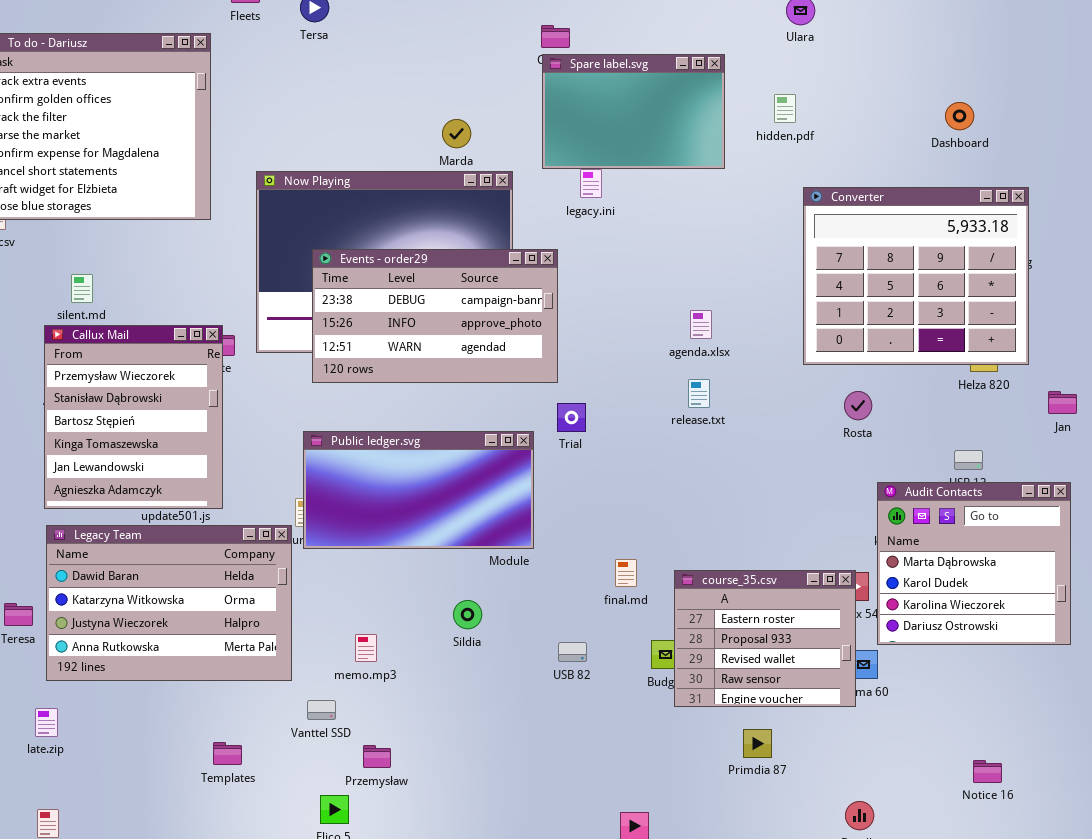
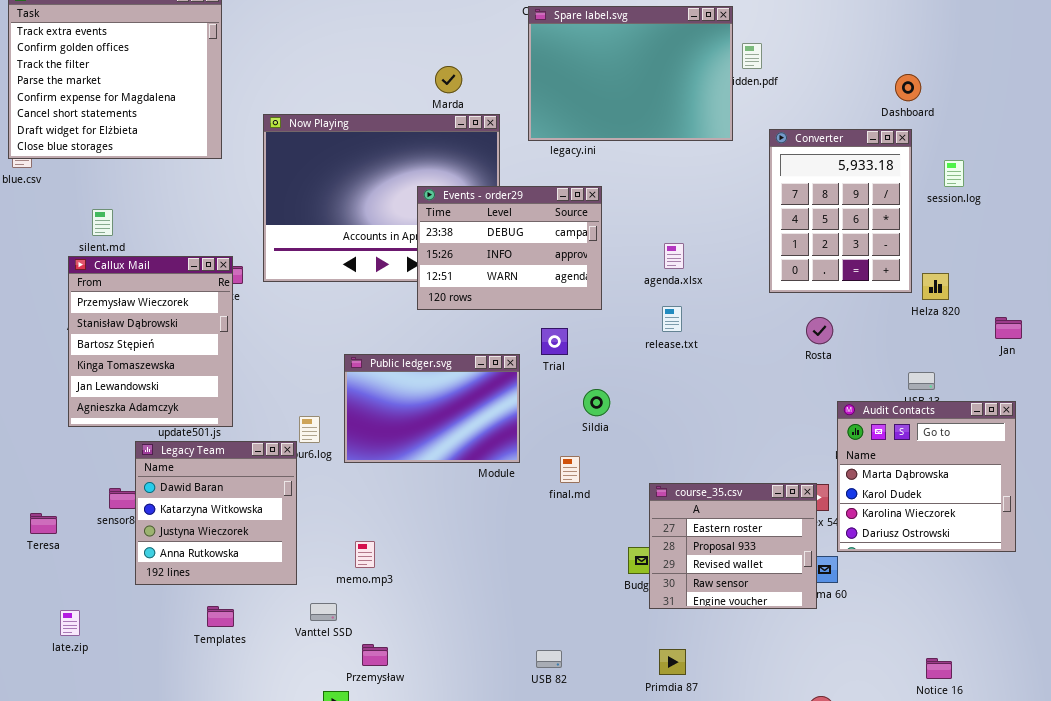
Spare label.svg: [542,54,725,169] -> [528,6,733,141], resized
Dashboard: [945,102,974,130] -> [895,74,921,101], moved
Converter: [803,187,1029,365] -> [769,129,912,293], resized
Events - order29: [312,249,558,383] -> [417,186,602,310], moved, resized
Public ledger.svg: [303,431,534,549] -> [344,354,520,463], resized
Legacy Team: [46,525,292,681] -> [135,441,297,585], resized
final.md: [615,559,637,587] -> [560,456,580,483], moved
Sildia: [453,600,482,629] -> [583,389,610,416], moved
USB 82: [558,642,587,662] -> [536,650,562,668], moved
Primdia 87: [743,729,772,758] -> [659,649,686,675], moved
Templates: [213,742,242,765] -> [207,606,234,627], moved

